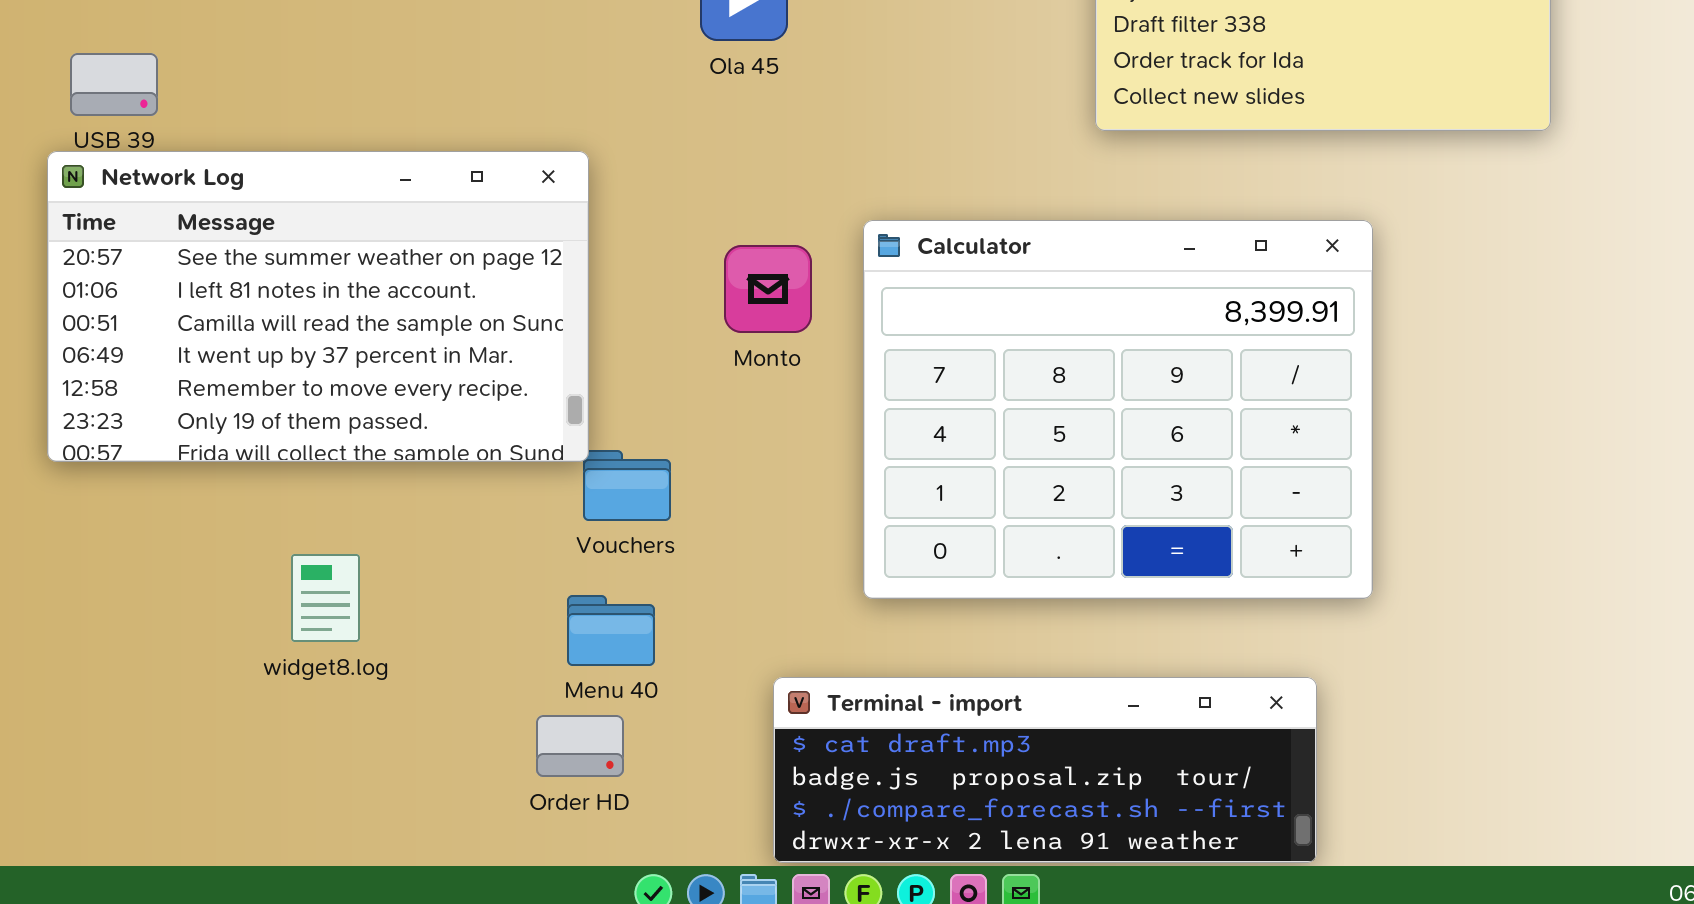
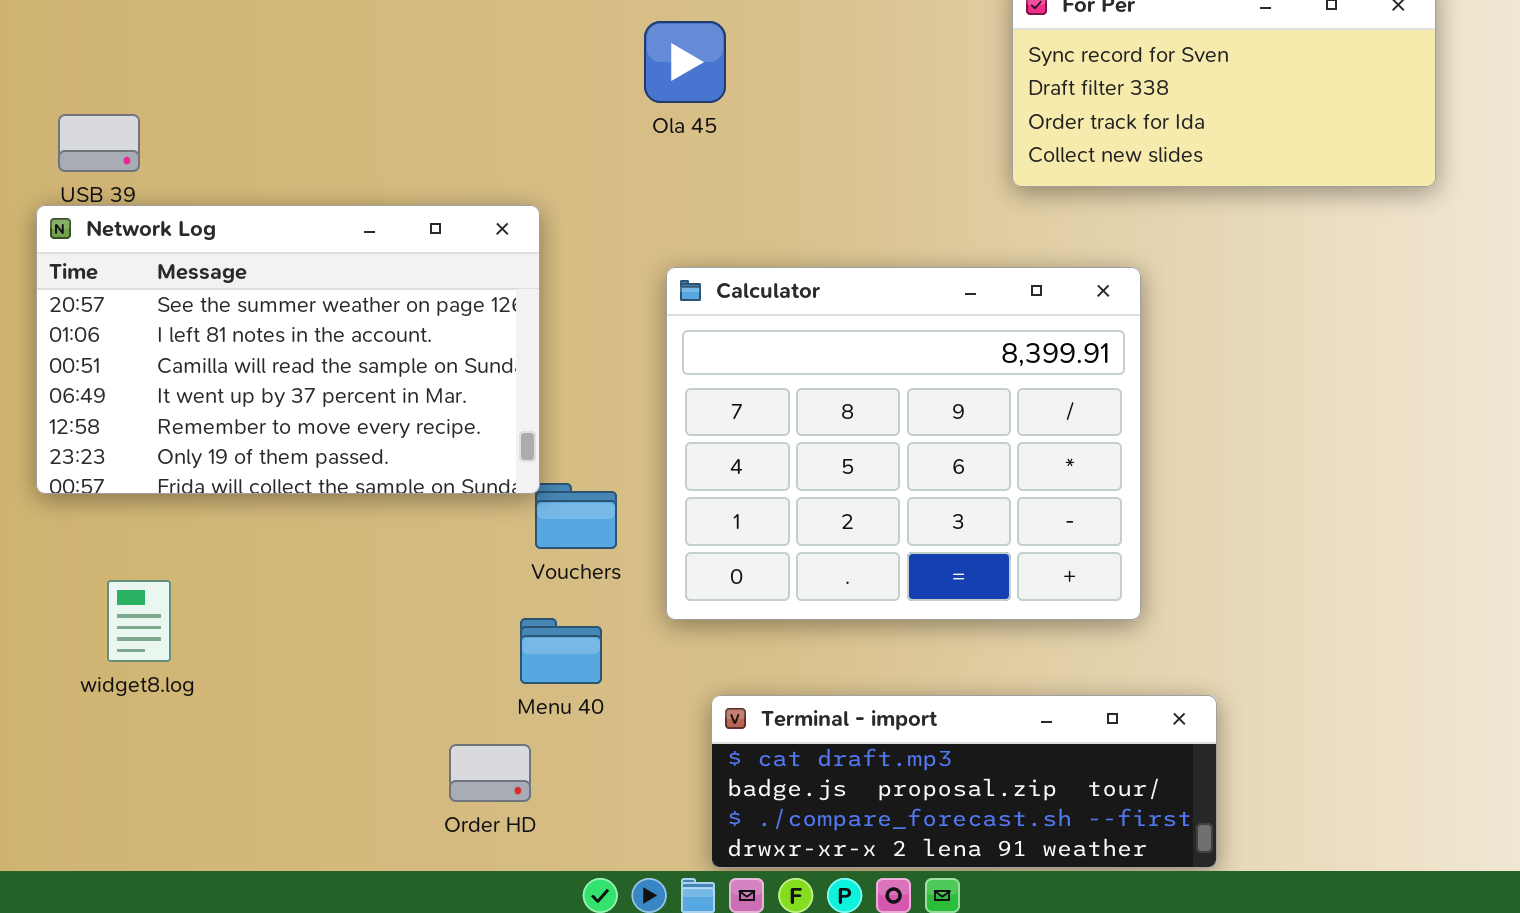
Calculator: [863,220,1373,599] -> [666,267,1141,620], moved
widget8.log: [291,554,360,642] -> [107,580,171,662], moved
Order HD: [536,715,624,777] -> [449,744,531,802], moved

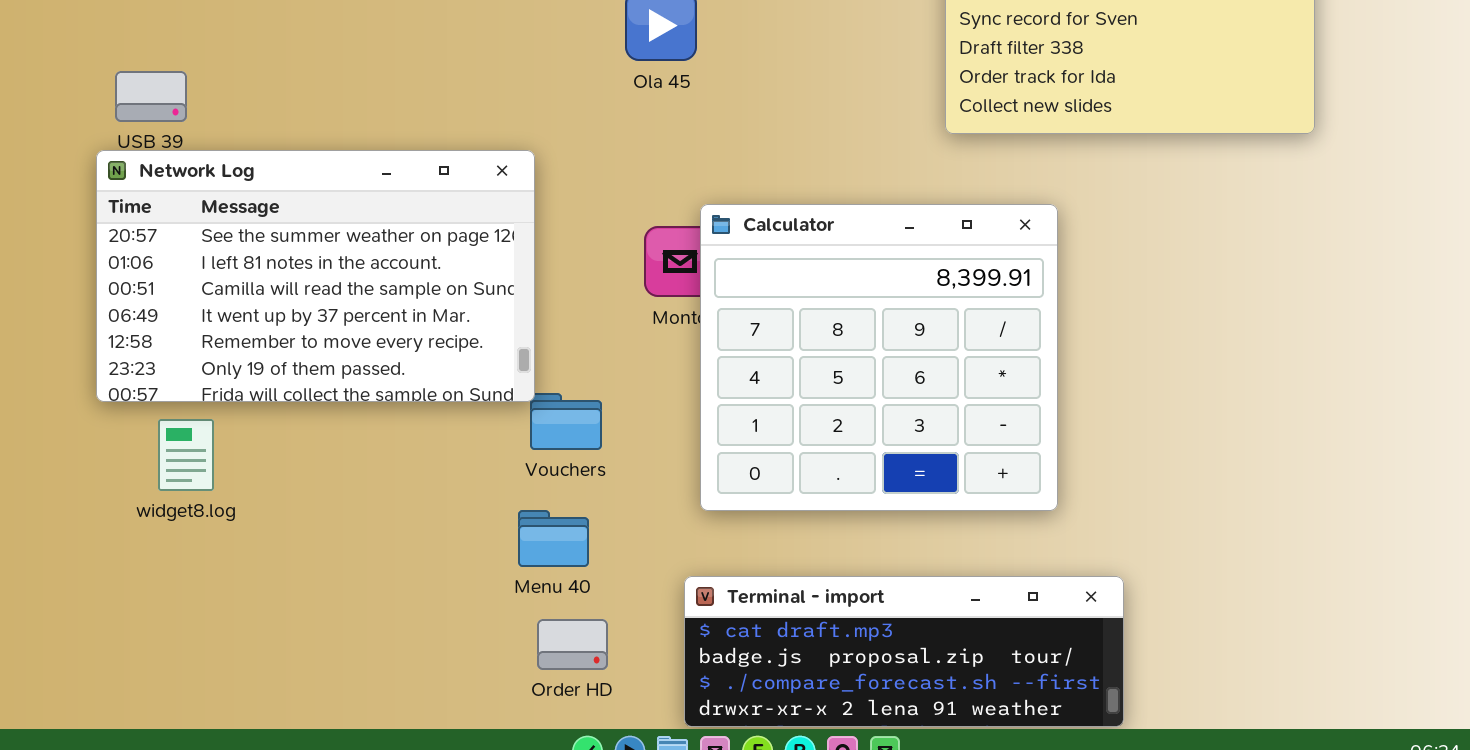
Calculator: [666,267,1141,620] -> [700,204,1058,511], resized
widget8.log: [107,580,171,662] -> [158,419,214,491], moved
Order HD: [449,744,531,802] -> [537,619,608,670], moved

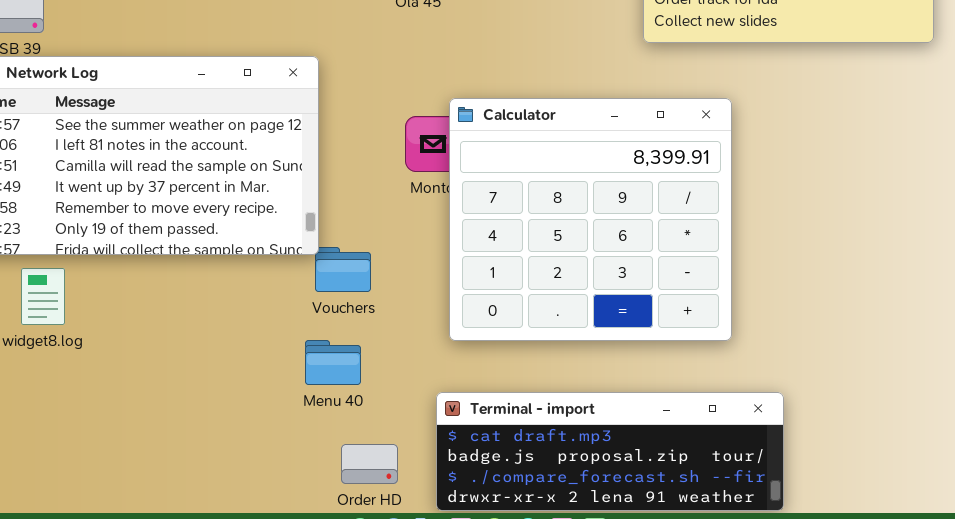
Order HD: [537,619,608,670] -> [341,444,398,484], moved

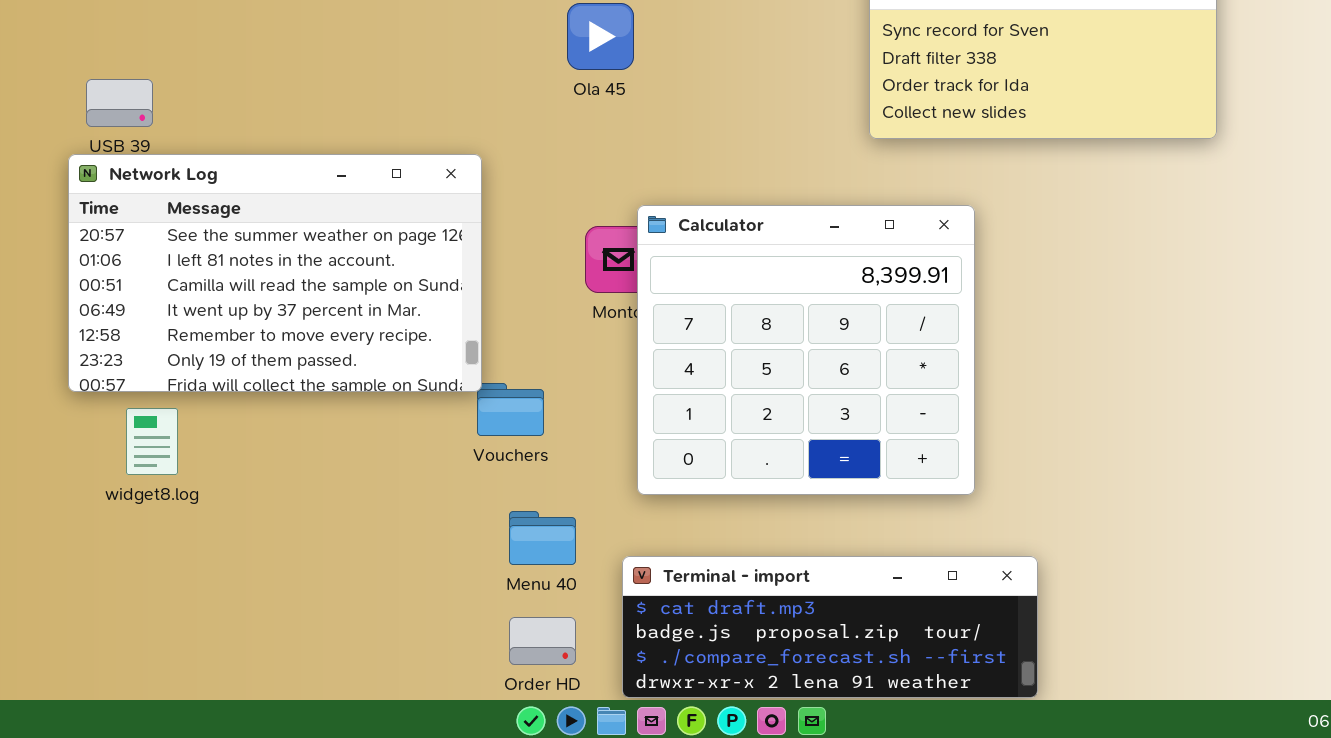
Menu 40: [305,340,361,385] -> [509,511,576,565], moved

